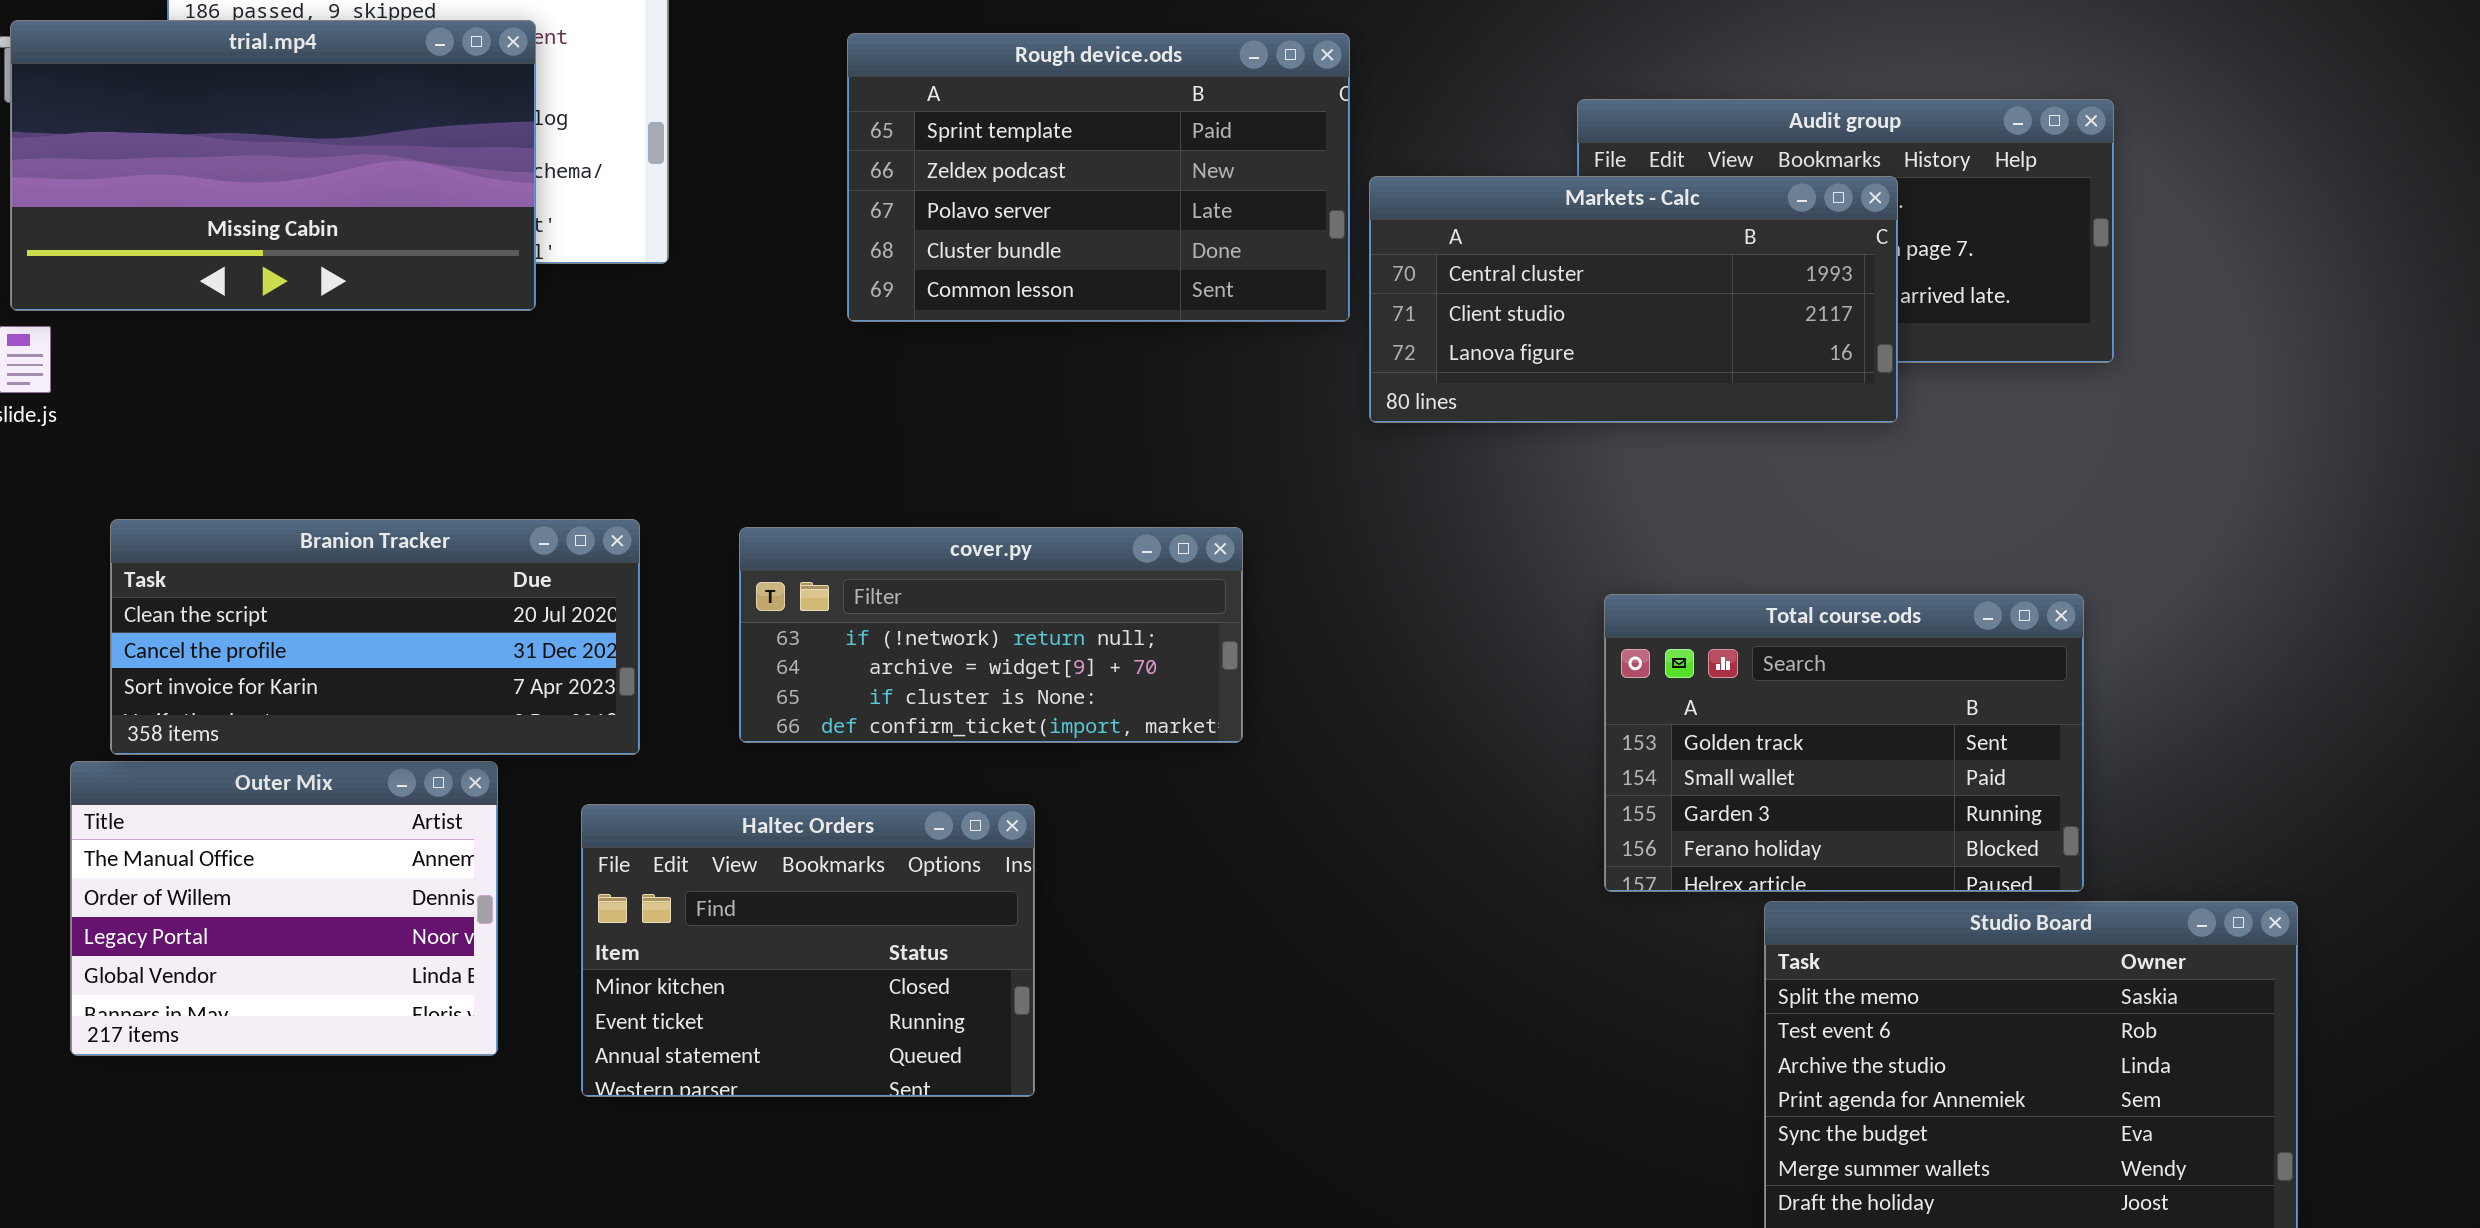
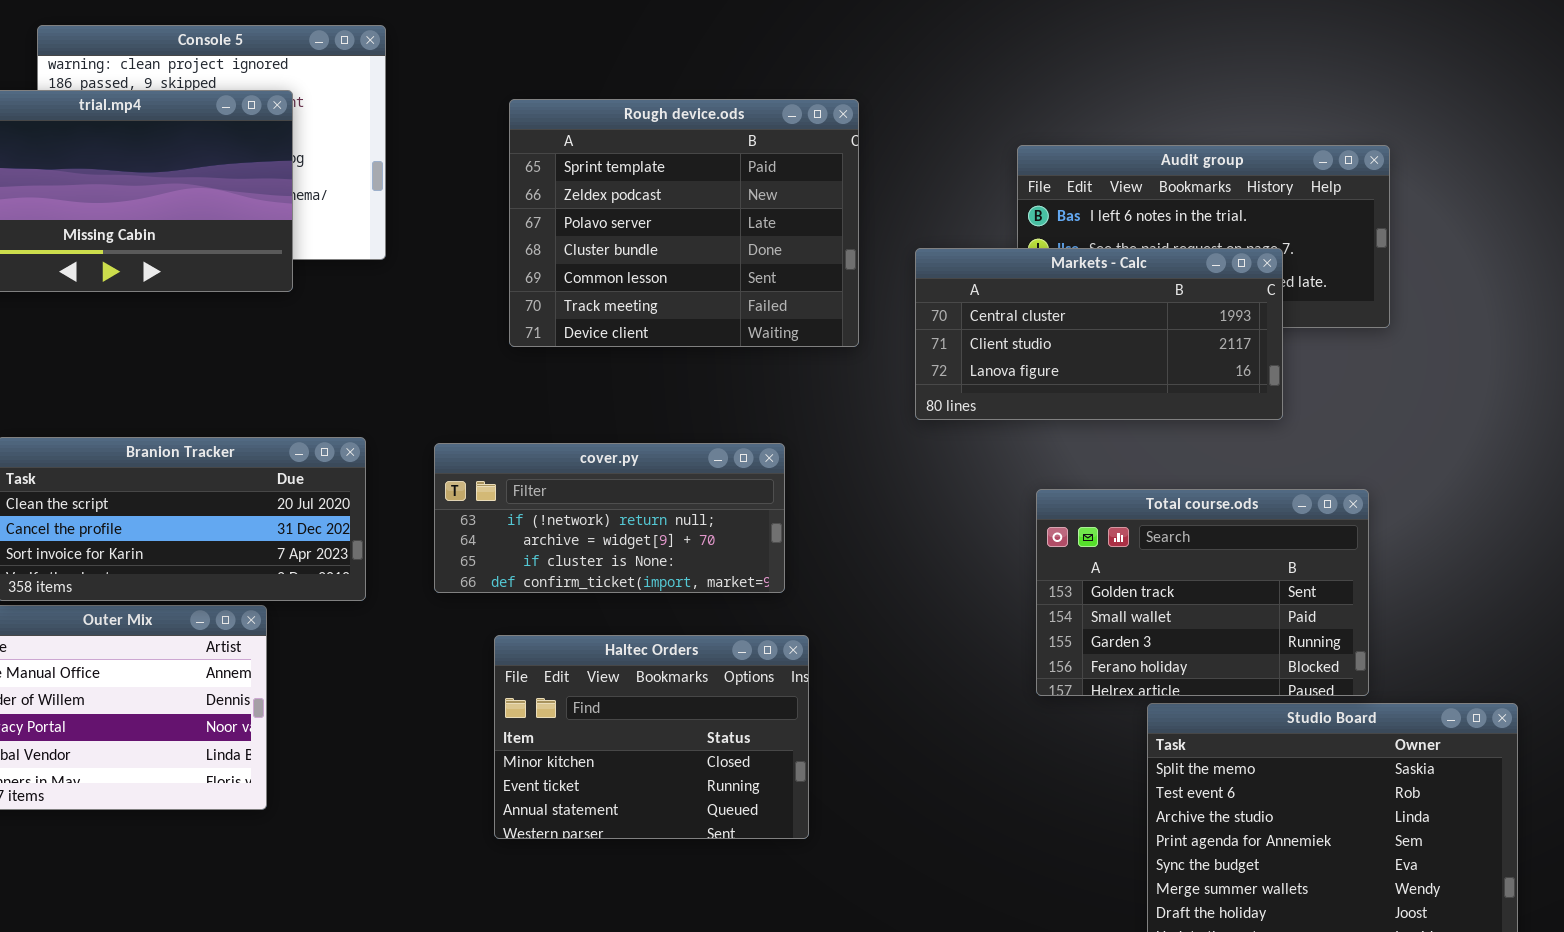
Rough device.ods: [847,33,1350,322] -> [509,99,859,347], resized
Markets - Calc: [1369,176,1898,423] -> [915,248,1283,420], moved
Haltec Orders: [581,804,1035,1097] -> [494,635,809,839], moved

